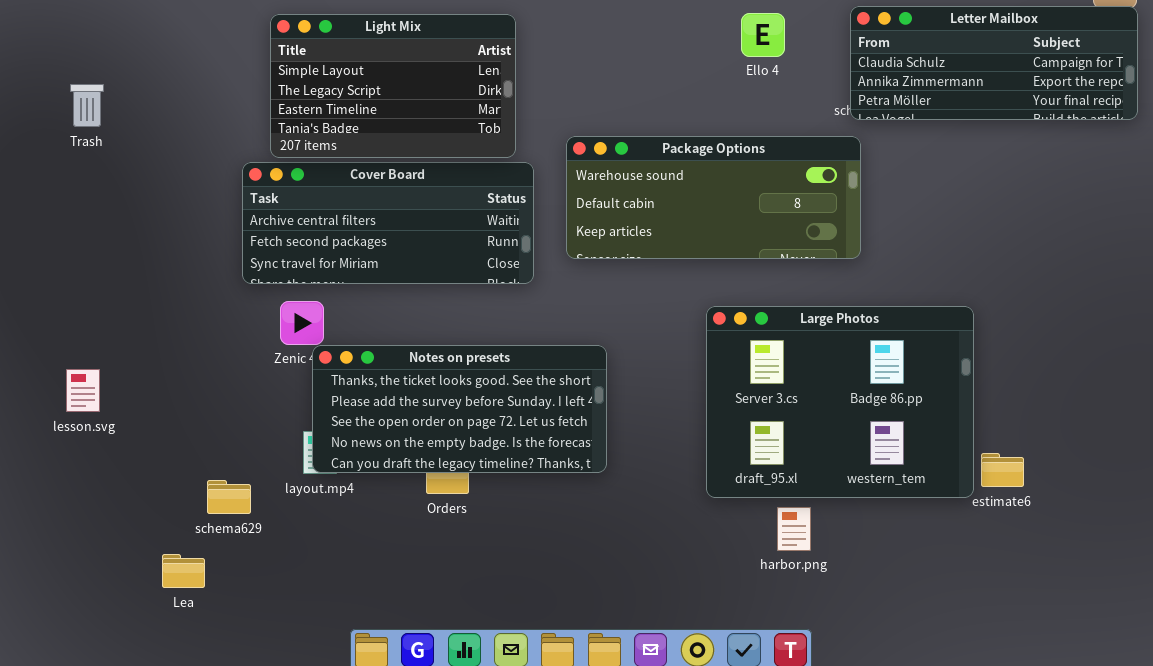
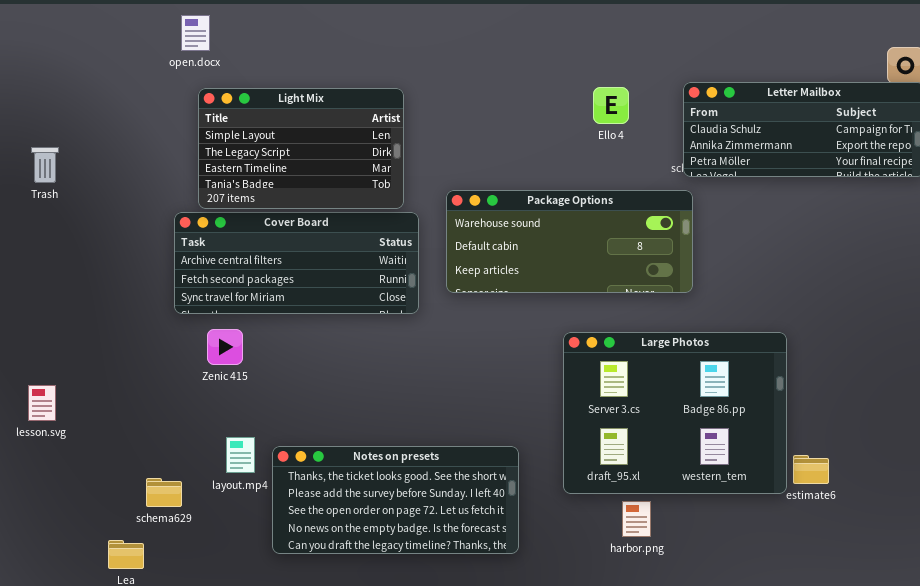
Notes on presets: [312,345,607,473] -> [272,446,519,554], moved

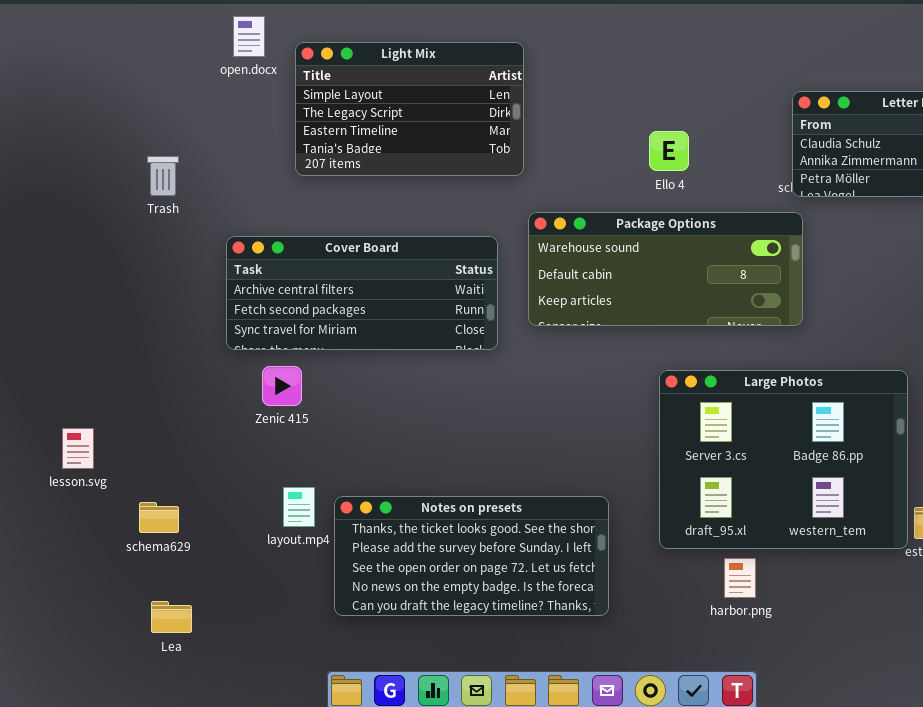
Ello 4: [593,87,629,124] -> [649,131,689,171], moved
Light Mix: [198,88,404,209] -> [295,42,524,176], moved
Trash: [31,147,59,183] -> [147,156,179,196], moved
schema629: [146,478,182,507] -> [139,502,179,533], moved

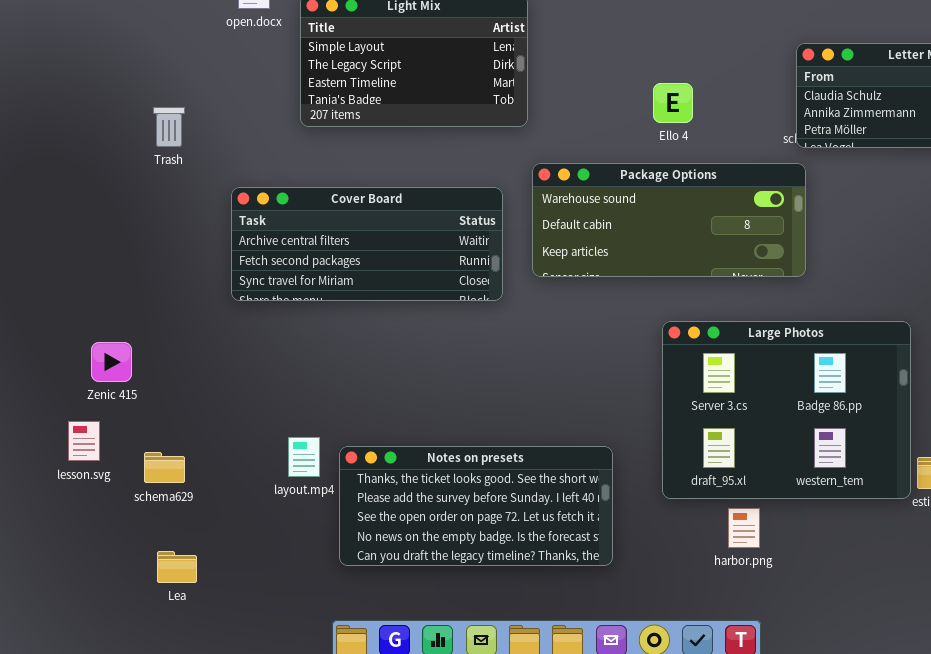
Zenic 415: [262,366,302,406] -> [91,342,132,382], moved
lesson.svg: [62,428,94,469] -> [68,421,100,461], moved

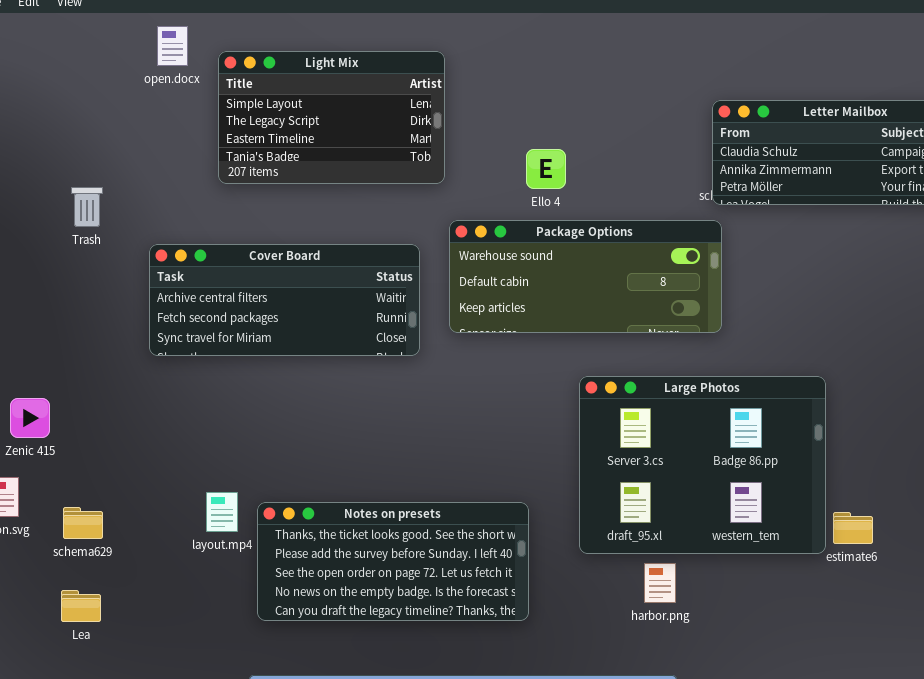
Ello 4: [653,83,693,123] -> [526,149,566,189], moved
Trash: [153,107,185,147] -> [71,187,103,227], moved
Lea: [157,551,197,583] -> [61,590,101,622], moved

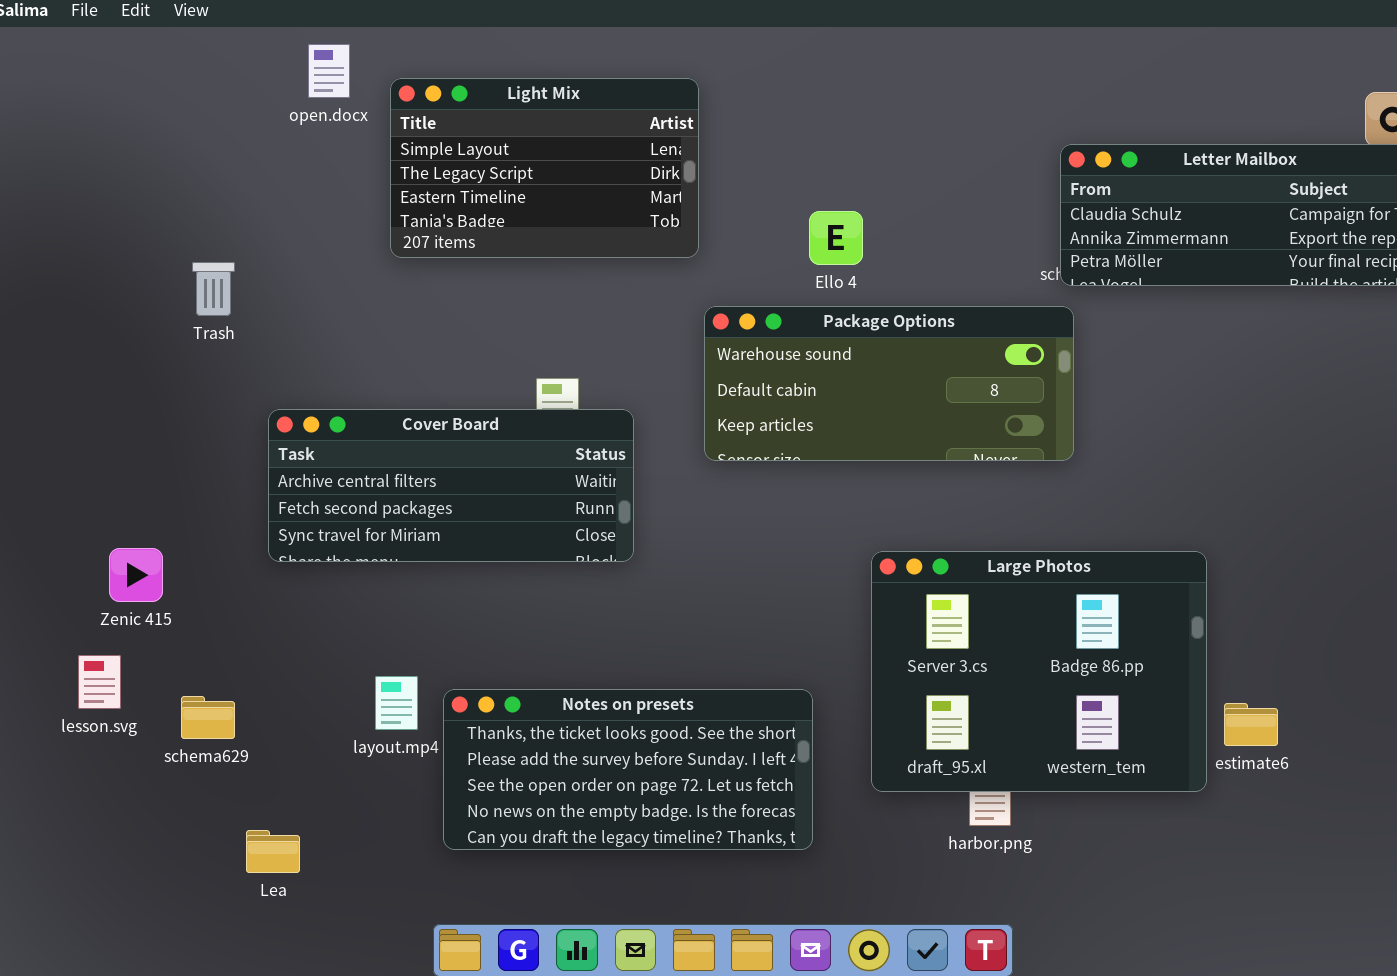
Cover Board: [149,244,420,356] -> [268,409,634,562], moved
Large Photos: [579,376,826,554] -> [871,551,1207,792], moved
Lea: [61,590,101,622] -> [246,830,300,873], moved

